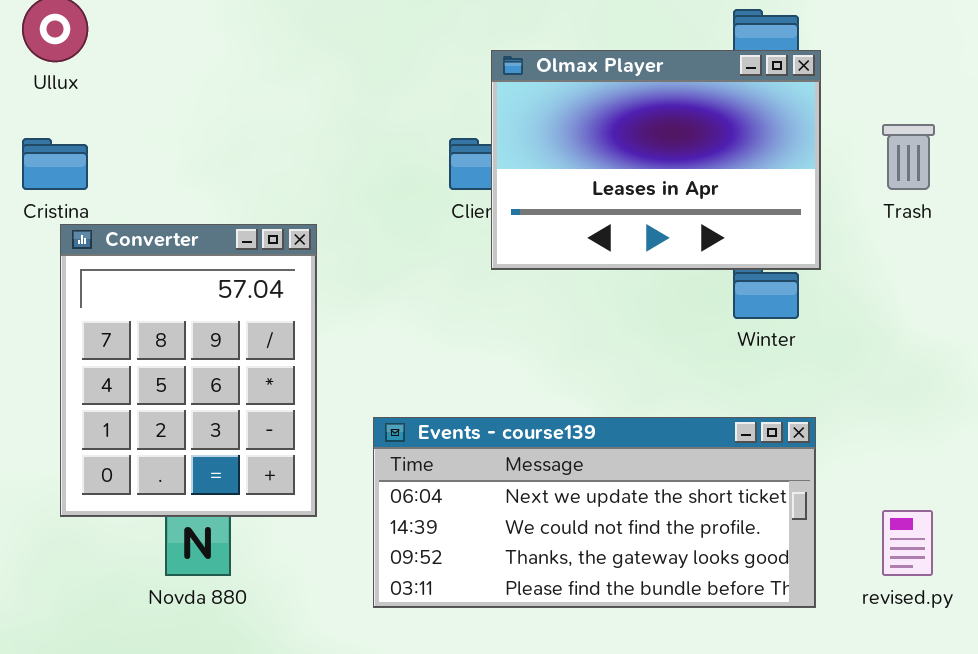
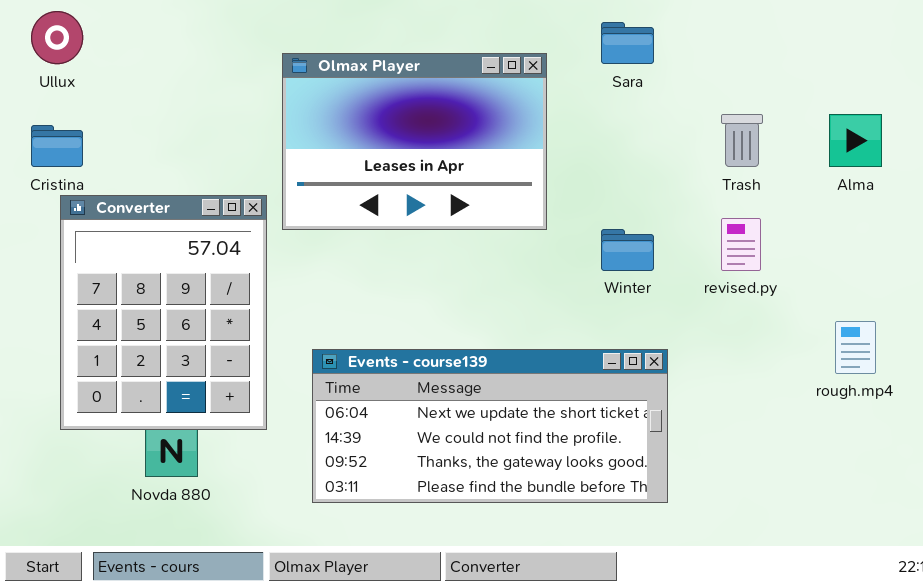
Olmax Player: [491,50,821,270] -> [282,53,547,230], moved
revised.py: [882,510,933,576] -> [721,218,761,271], moved

